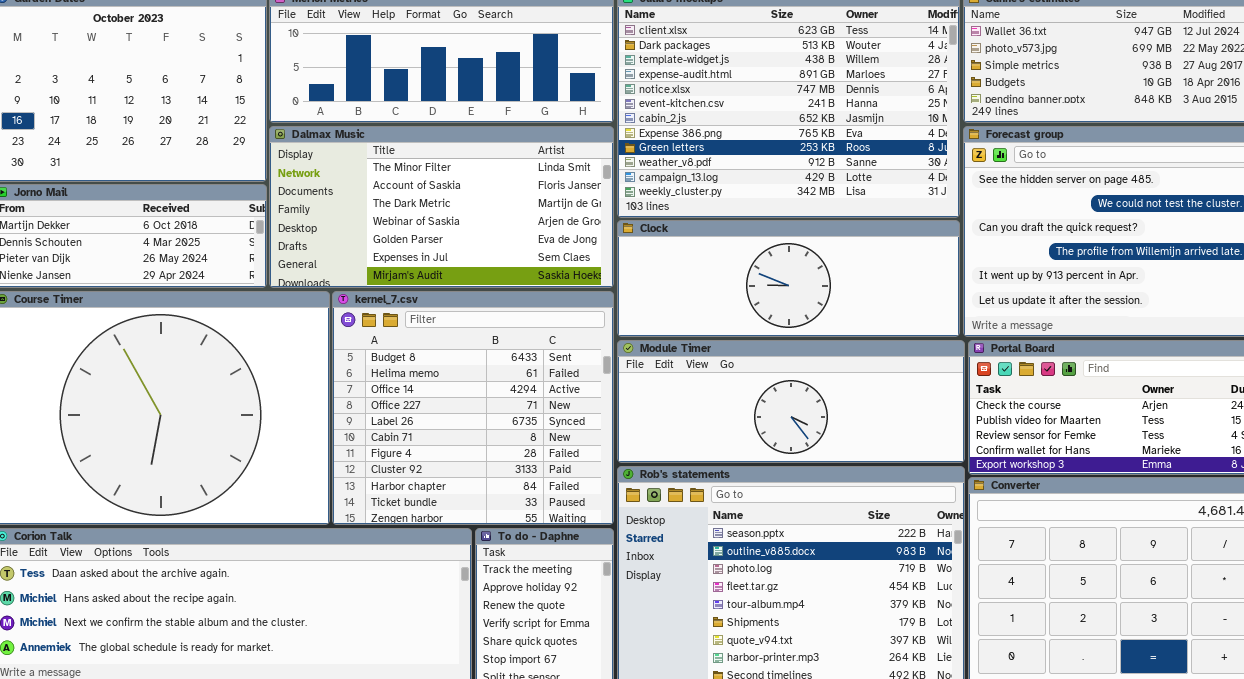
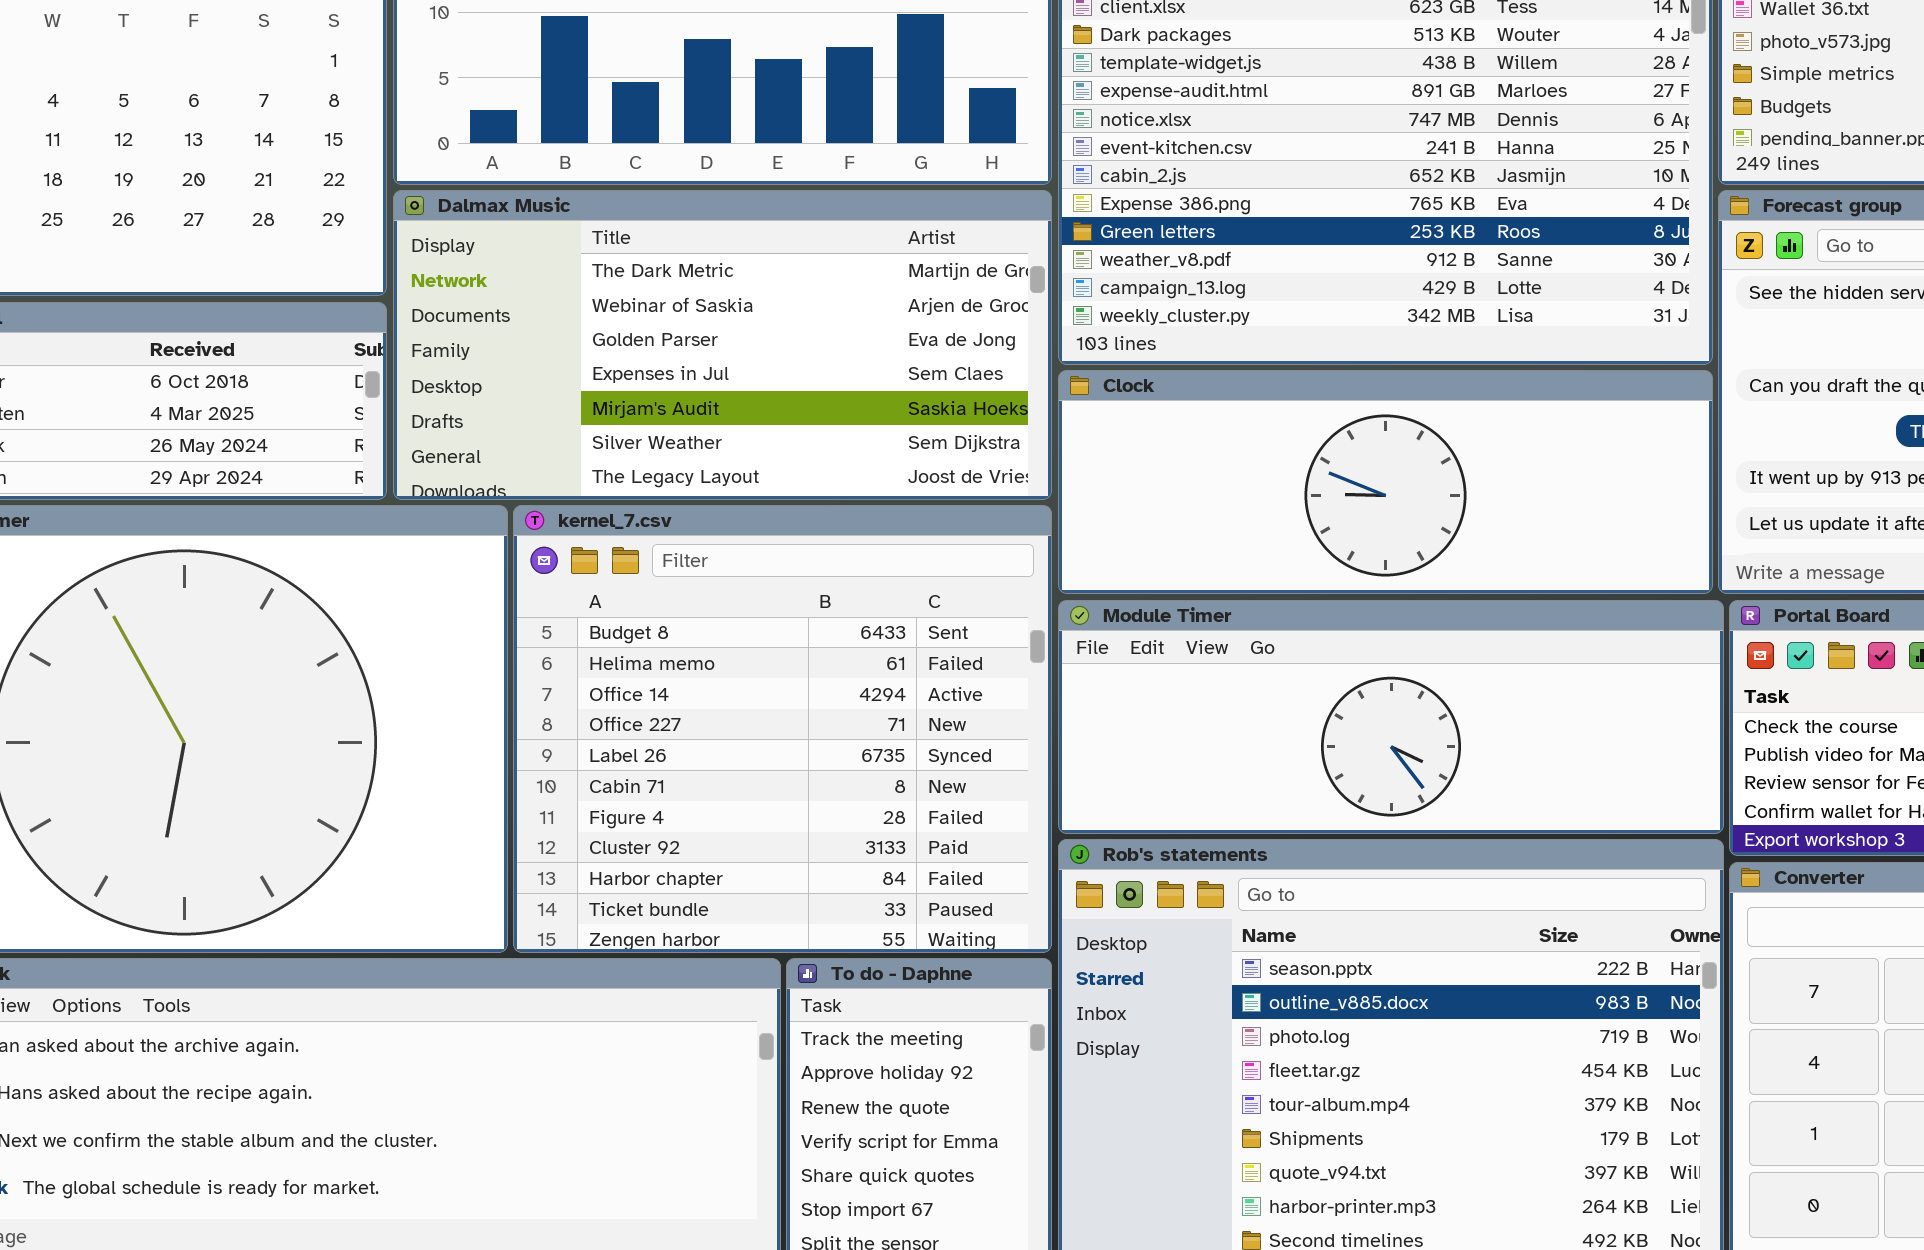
Dalmax Music: [269,126,614,288] -> [393,190,1052,500], scrolled down 2 rows

